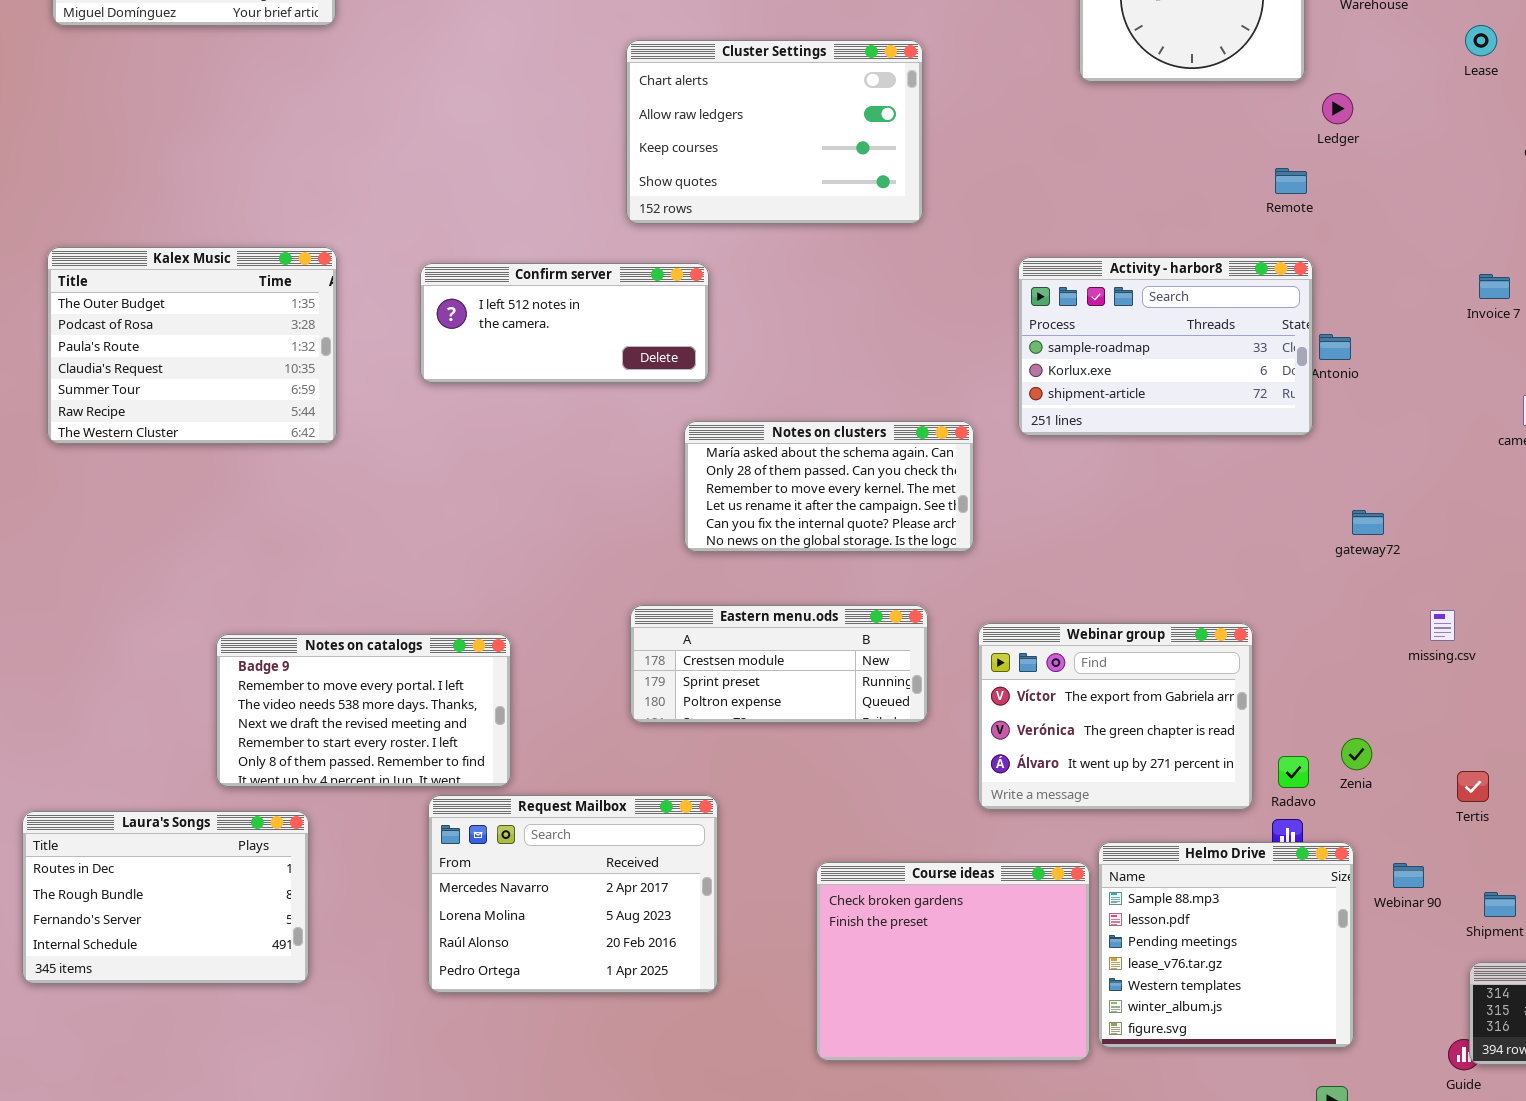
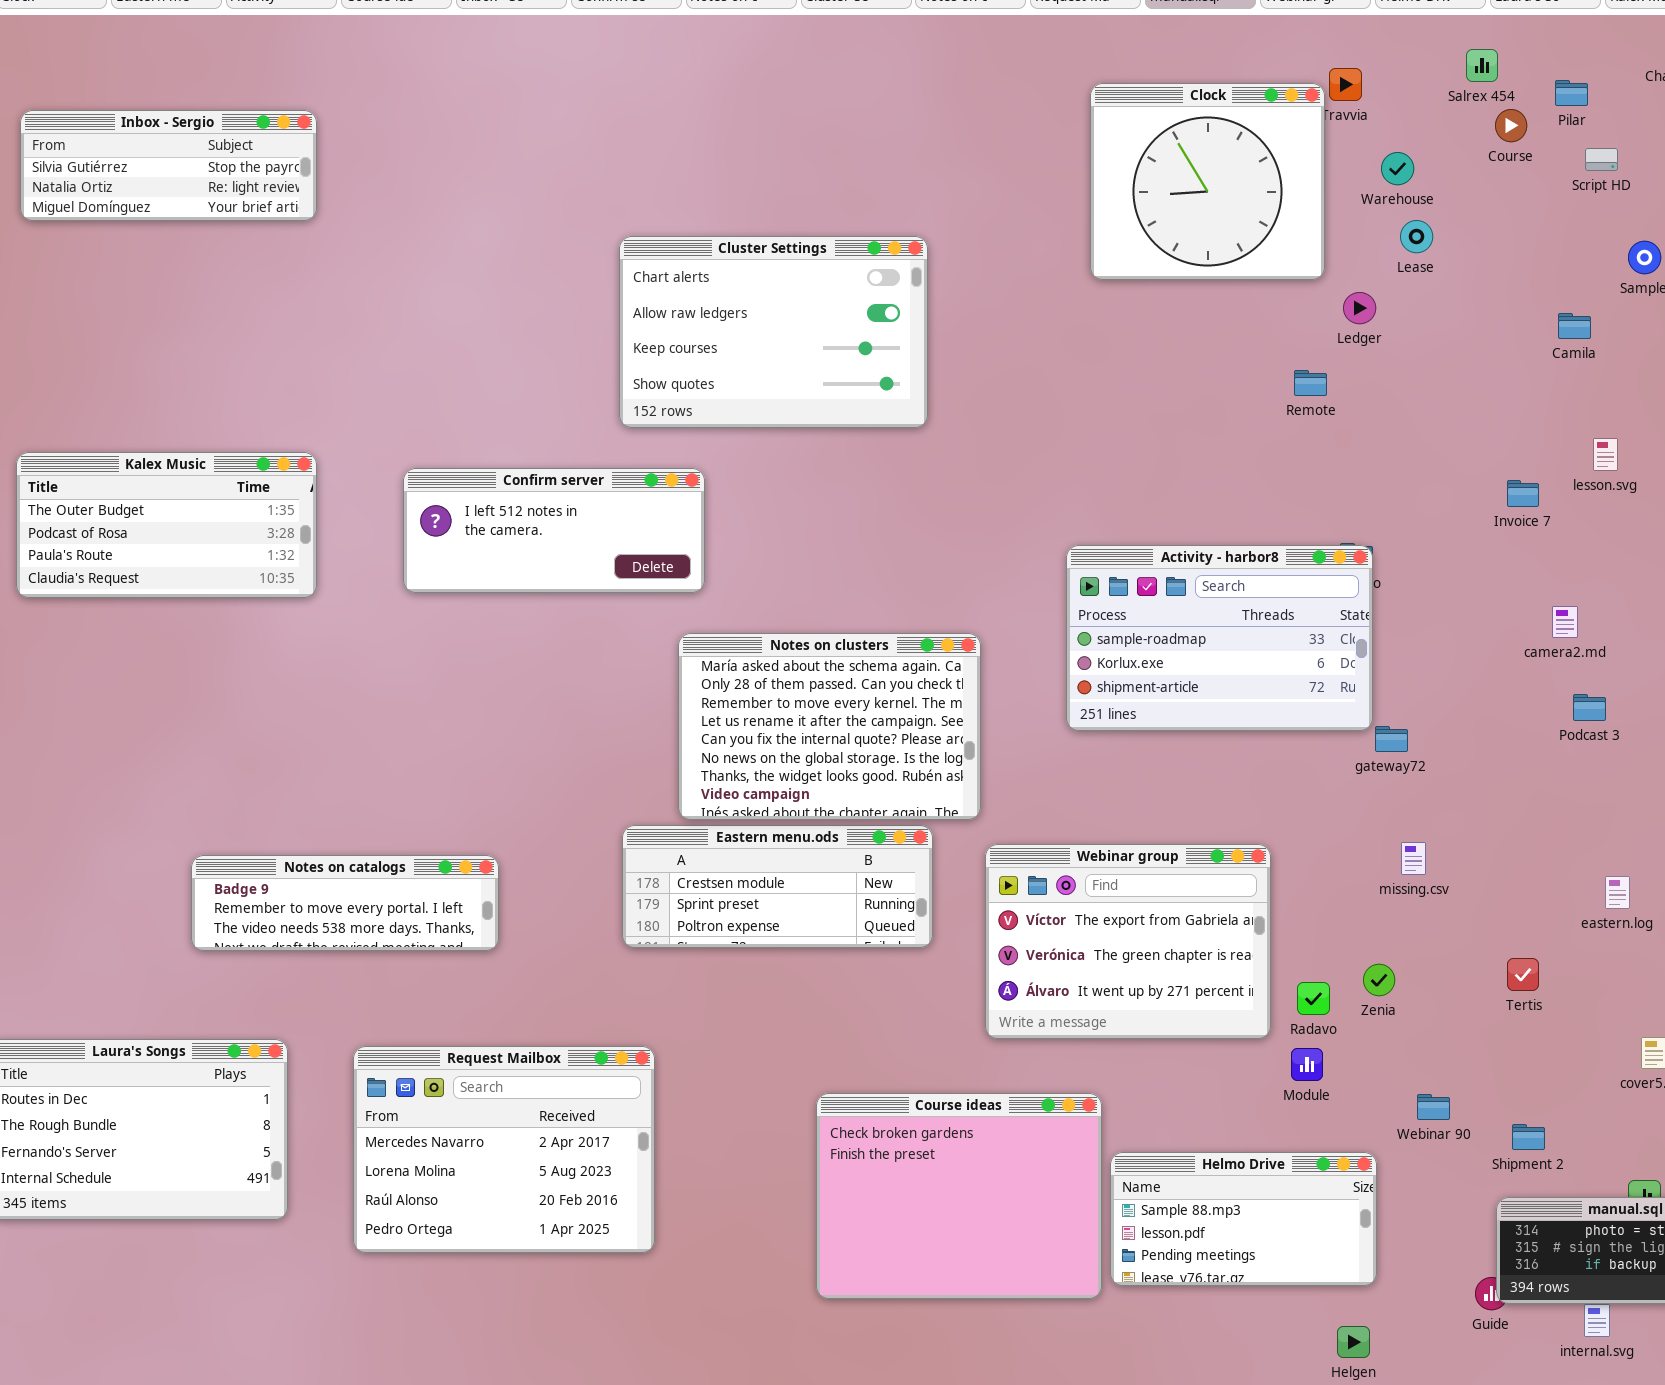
Lease: [1465,25,1497,56] -> [1400,220,1433,253], moved
Kalex Music: [47,247,337,444] -> [16,452,317,598], resized
Activity - harbor8: [1018,257,1313,436] -> [1066,545,1373,731], moved
Notes on clusters: [684,421,974,552] -> [678,633,981,820], resized
missing.csv: [1430,610,1455,641] -> [1401,842,1426,875], moved
Notes on catalogs: [216,634,511,787] -> [191,855,499,951], resized
Tertis: [1457,771,1489,802] -> [1507,958,1539,991], moved
Request Mailbox: [428,795,718,993] -> [353,1046,655,1253], moved
Helmo Drive: [1098,842,1354,1048] -> [1110,1152,1377,1286], resized

